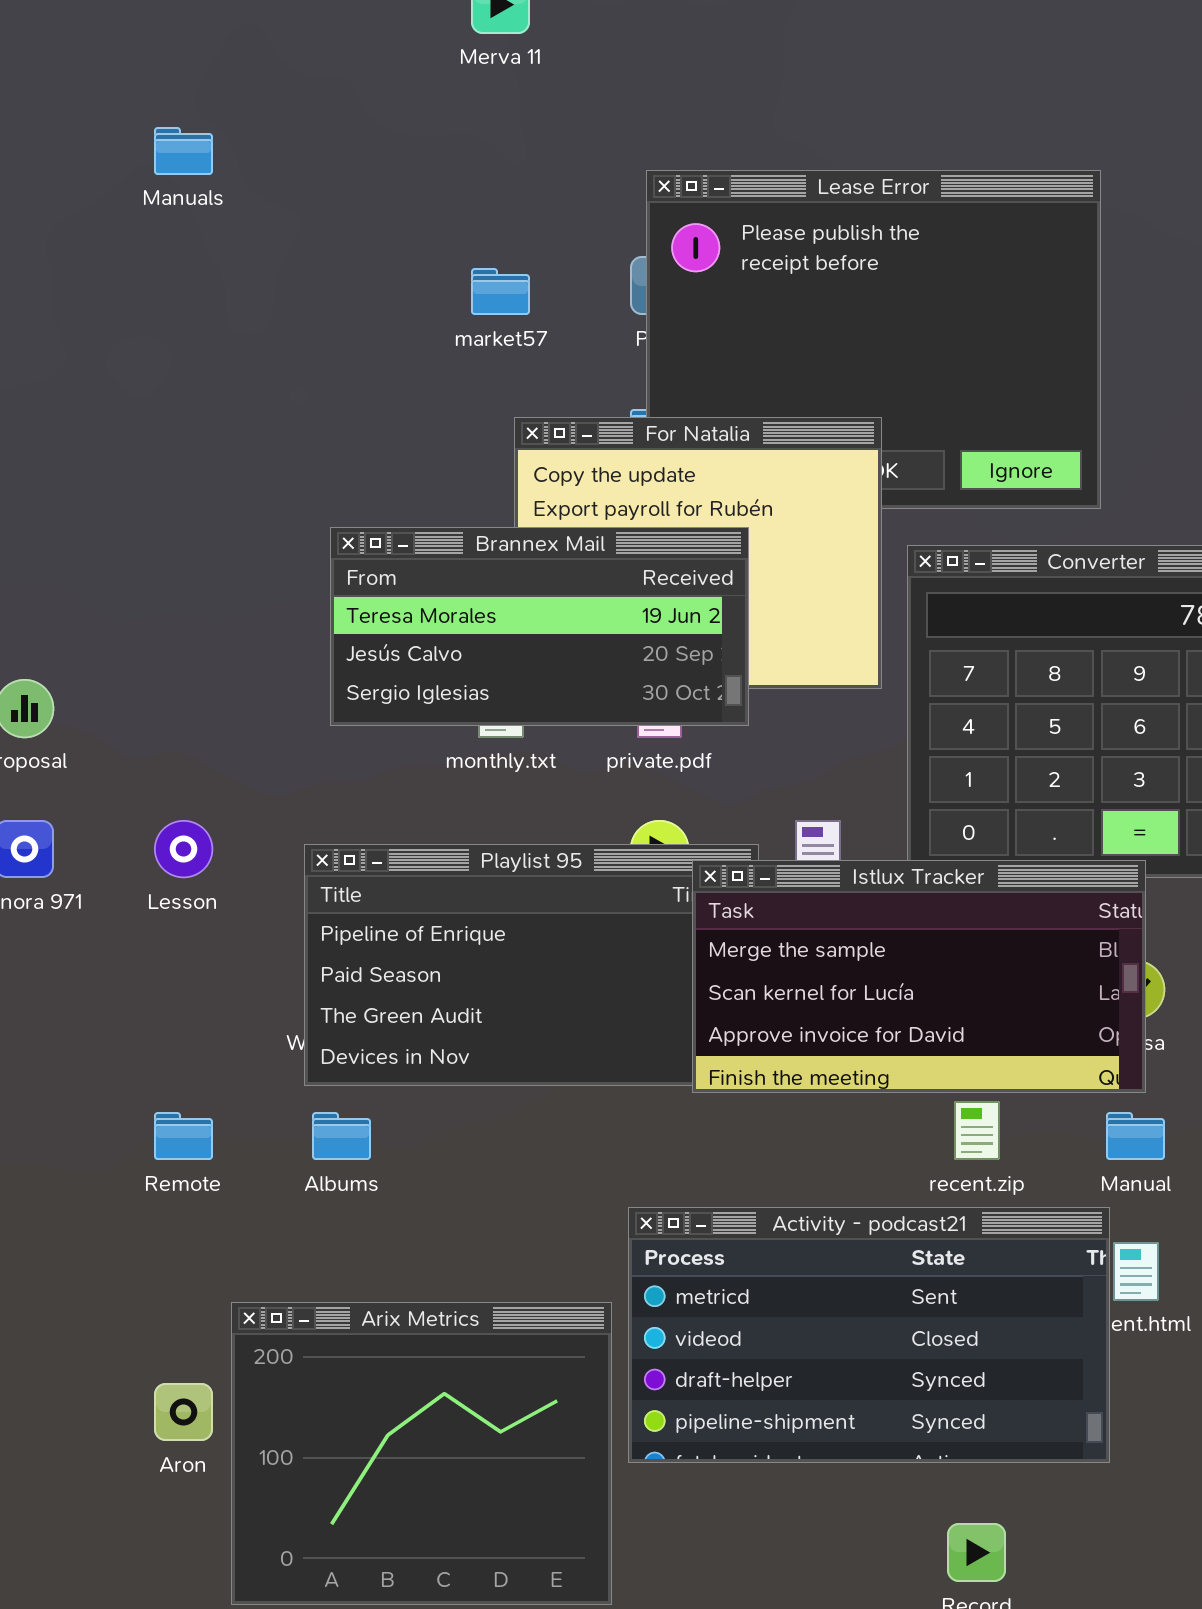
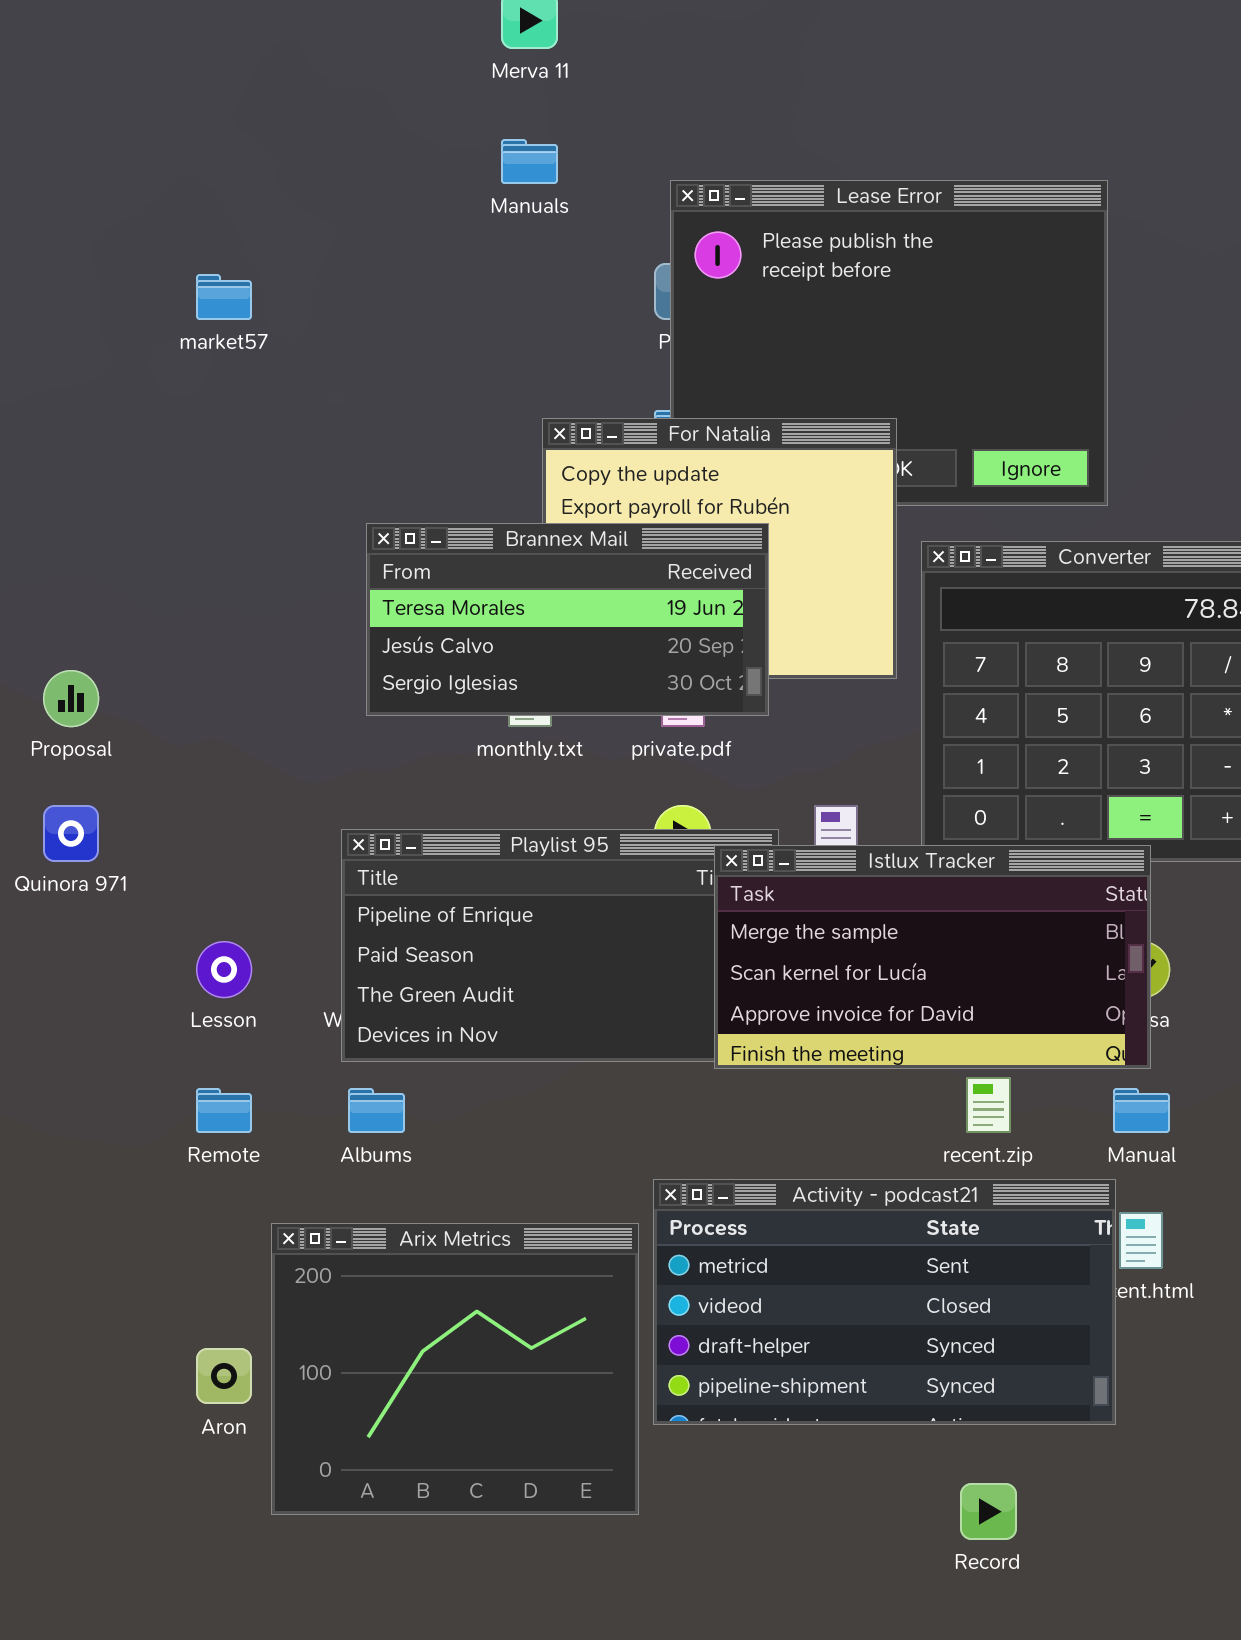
Manuals: [154,127,213,175] -> [501,139,558,184], moved
market57: [471,268,530,315] -> [196,274,252,320], moved
Lesson: [154,820,213,878] -> [196,941,252,998], moved
Arix Metrics: [231,1302,612,1605] -> [271,1223,639,1515], moved

